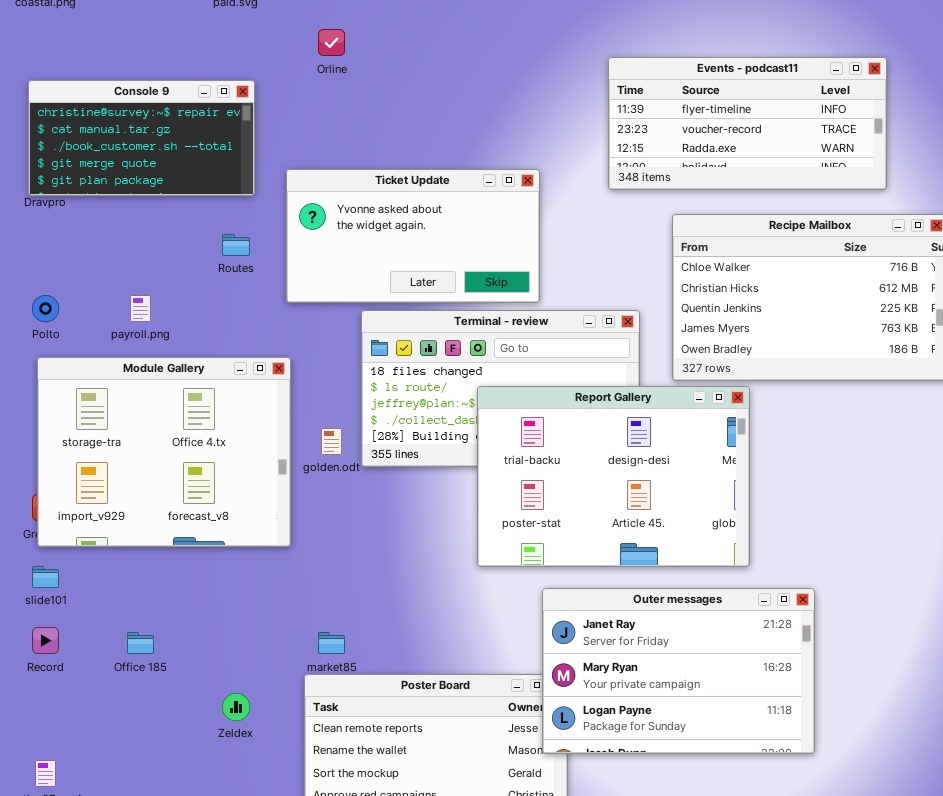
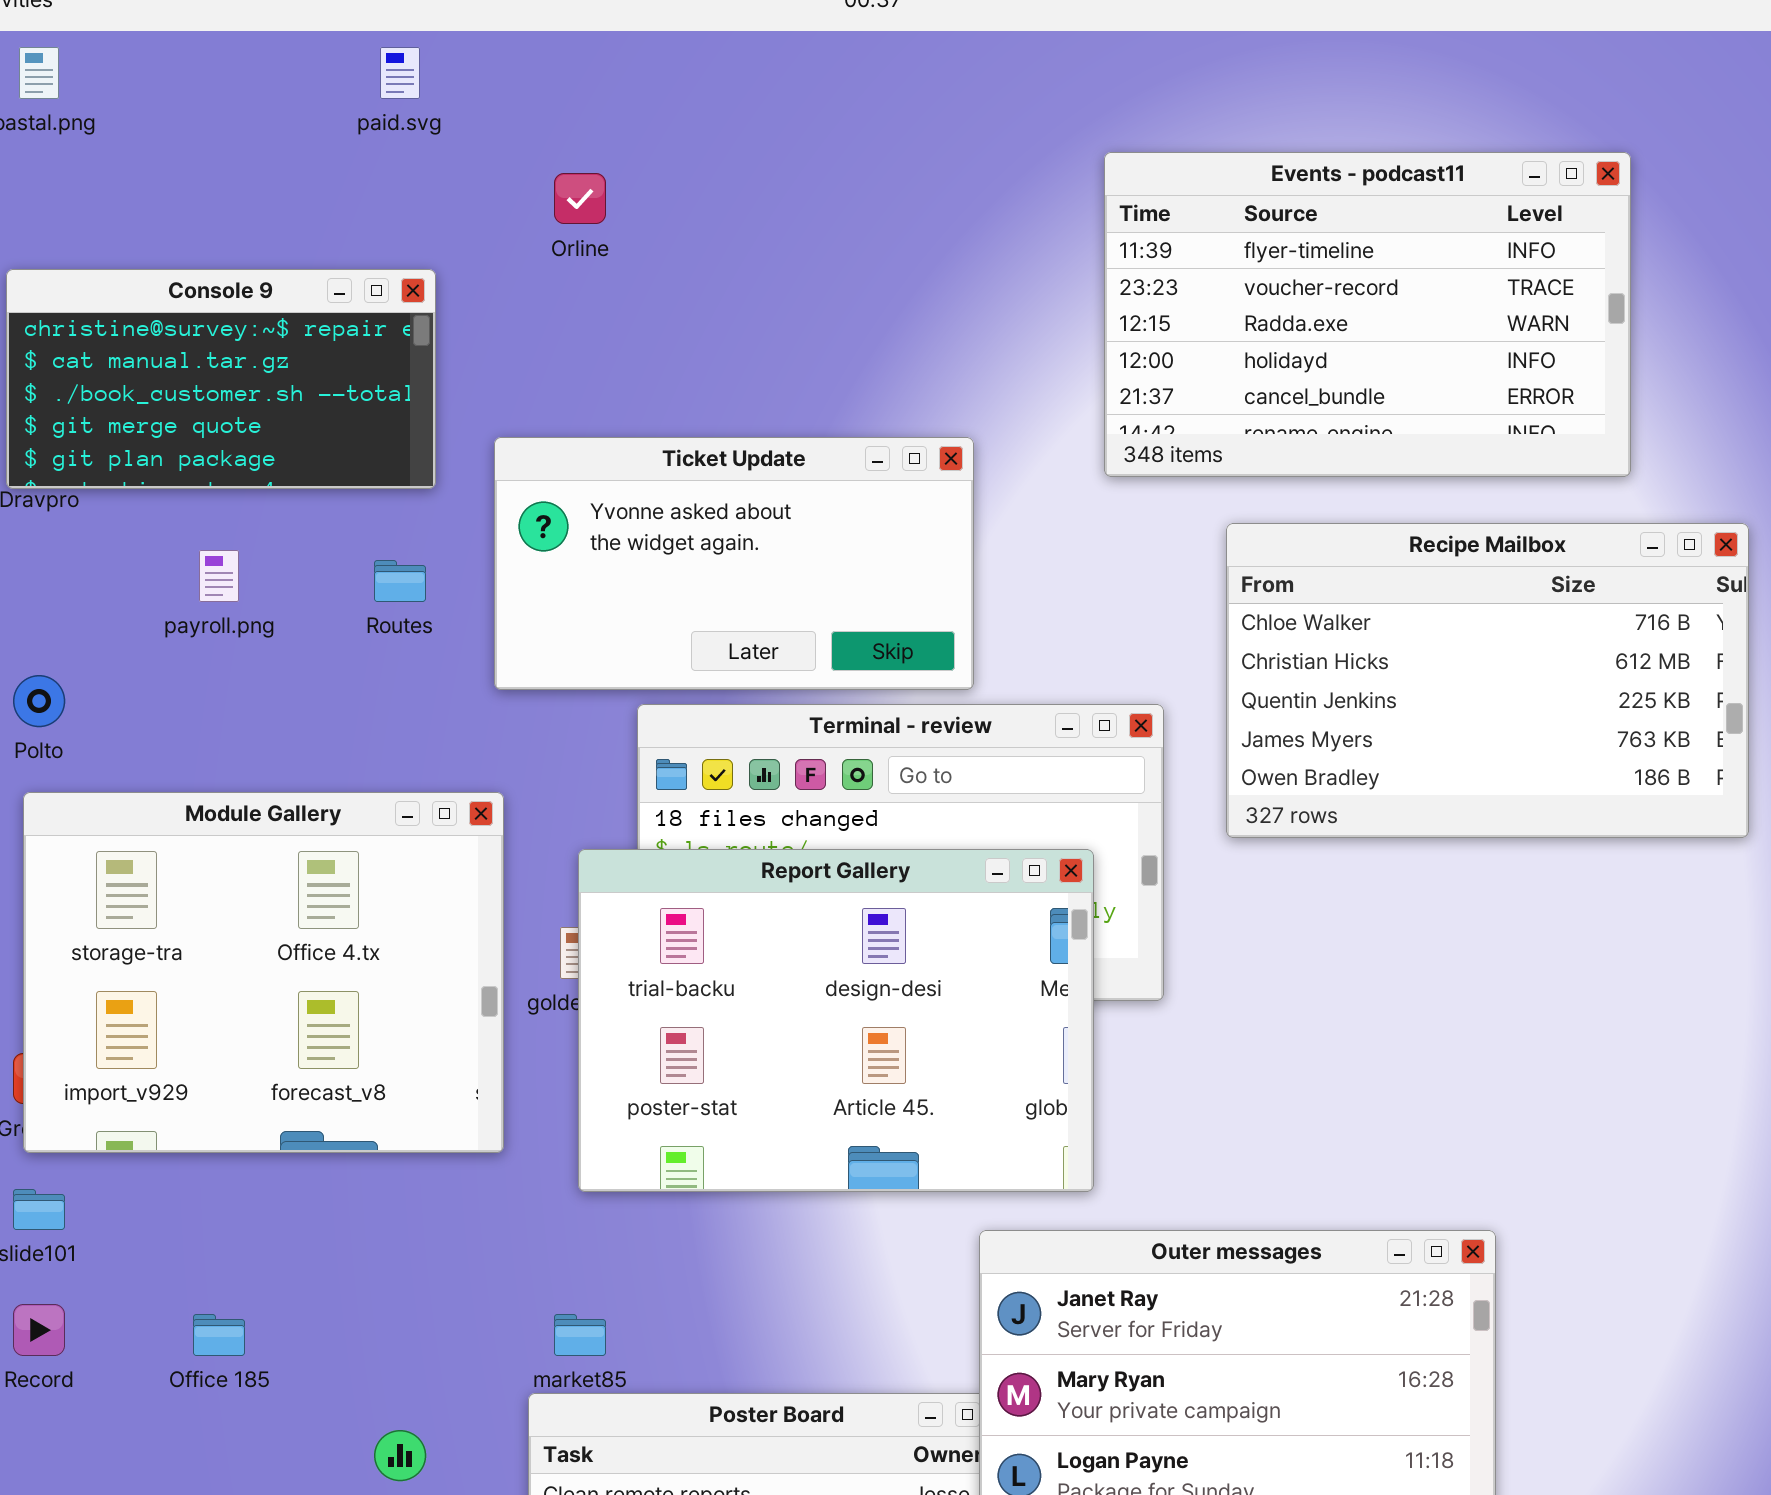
Events - podcast11: [608,57,887,190] -> [1104,152,1631,477], resized
payroll.png: [130,295,151,322] -> [199,550,239,602], moved
Report Gallery: [477,386,750,567] -> [578,849,1094,1192], moved

